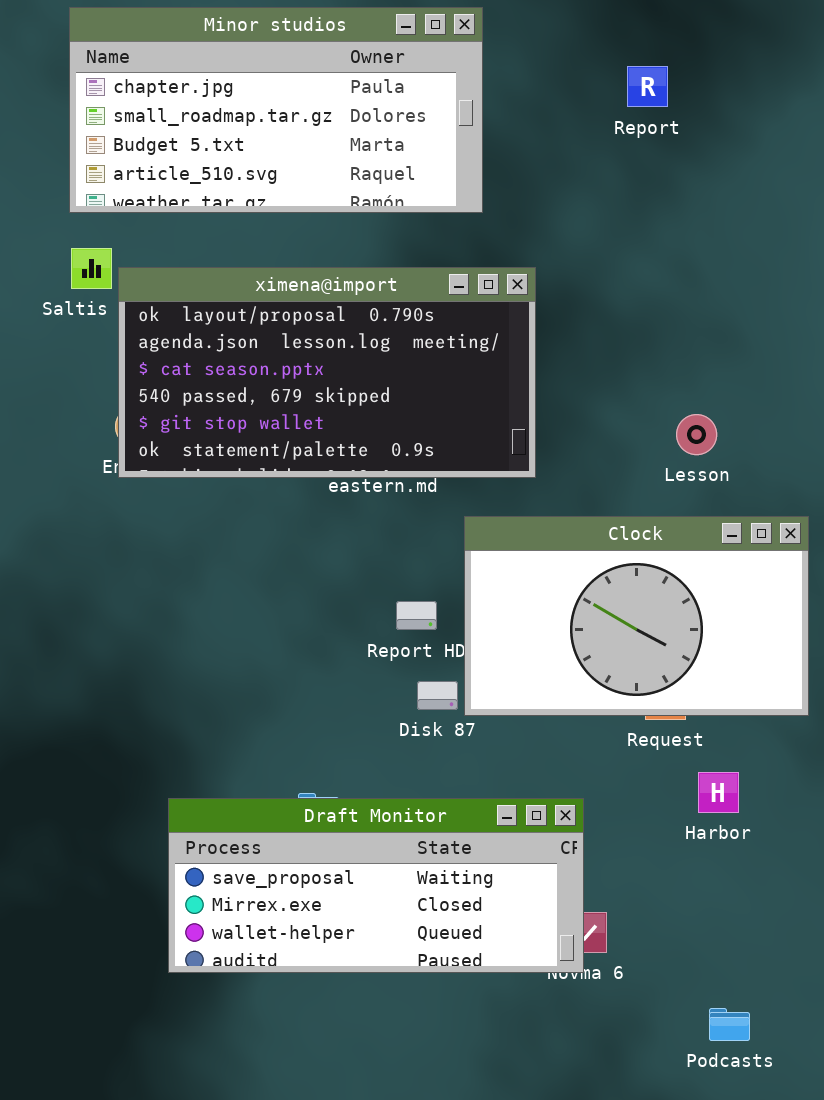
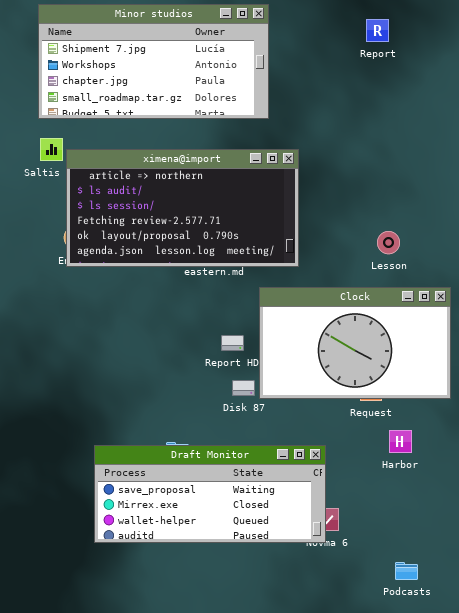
Minor studios: [69,7,483,213] -> [38,4,269,119], scrolled up 2 rows
Report: [627,66,668,107] -> [366,19,389,42], moved
ximena@import: [118,267,536,478] -> [66,149,299,267], scrolled up 4 rows

